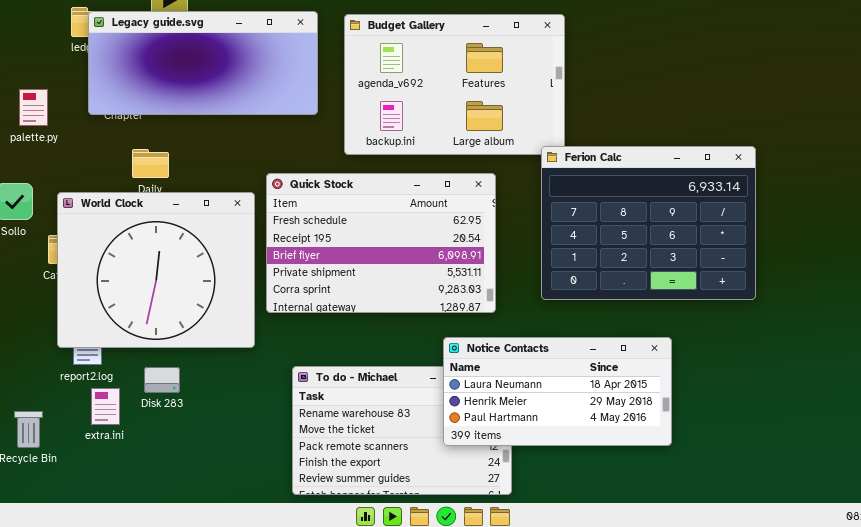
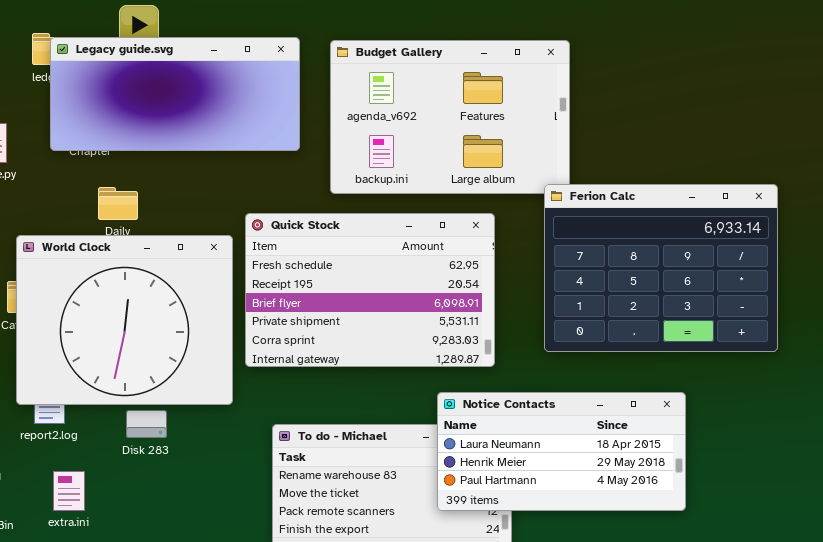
Disk 283: [144,367,180,393] -> [126,410,167,438], moved
extra.ini: [91,388,120,425] -> [53,471,85,511], moved

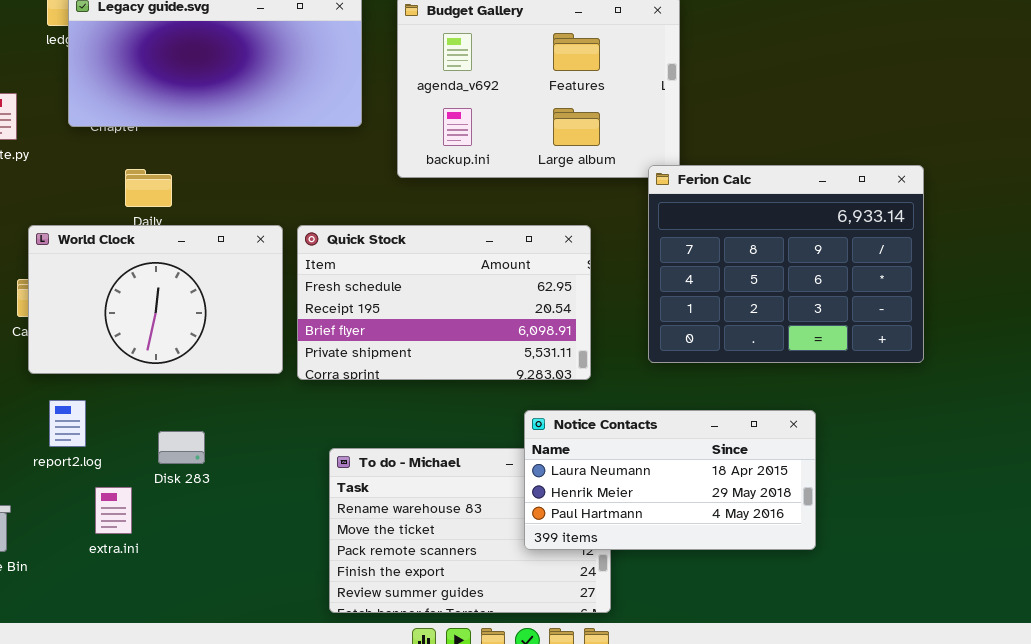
Quick Stock: [245,213,495,367] -> [297,225,591,380], resized
World Clock: [16,235,233,405] -> [28,225,283,374], resized
extra.ini: [53,471,85,511] -> [95,487,132,534], moved

